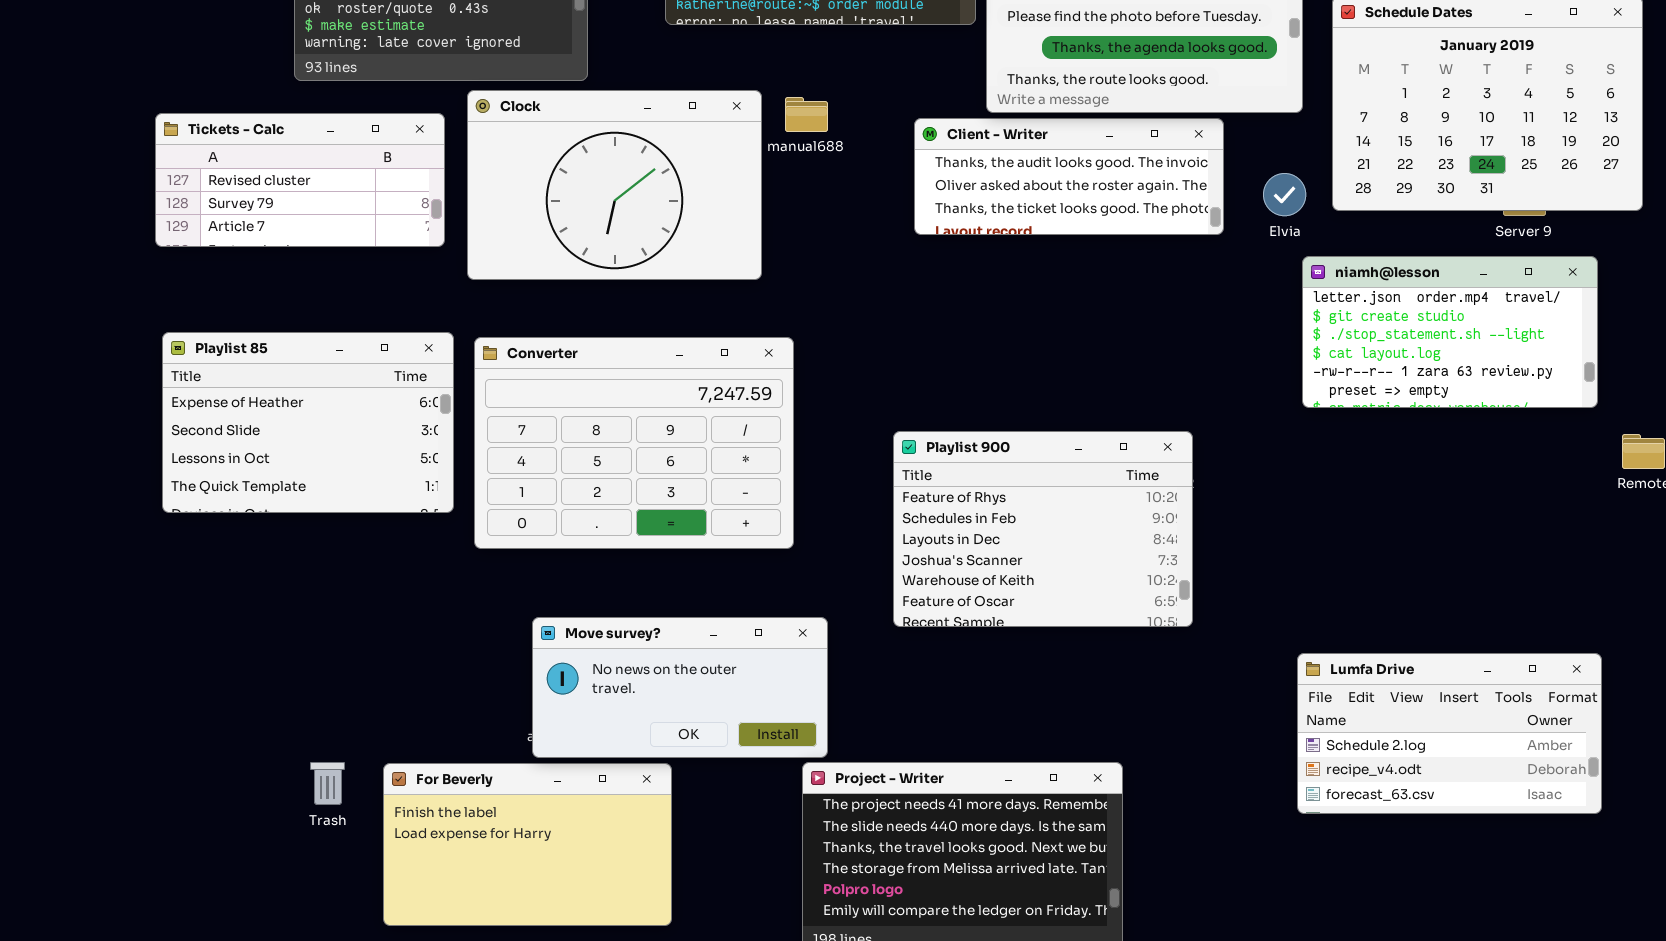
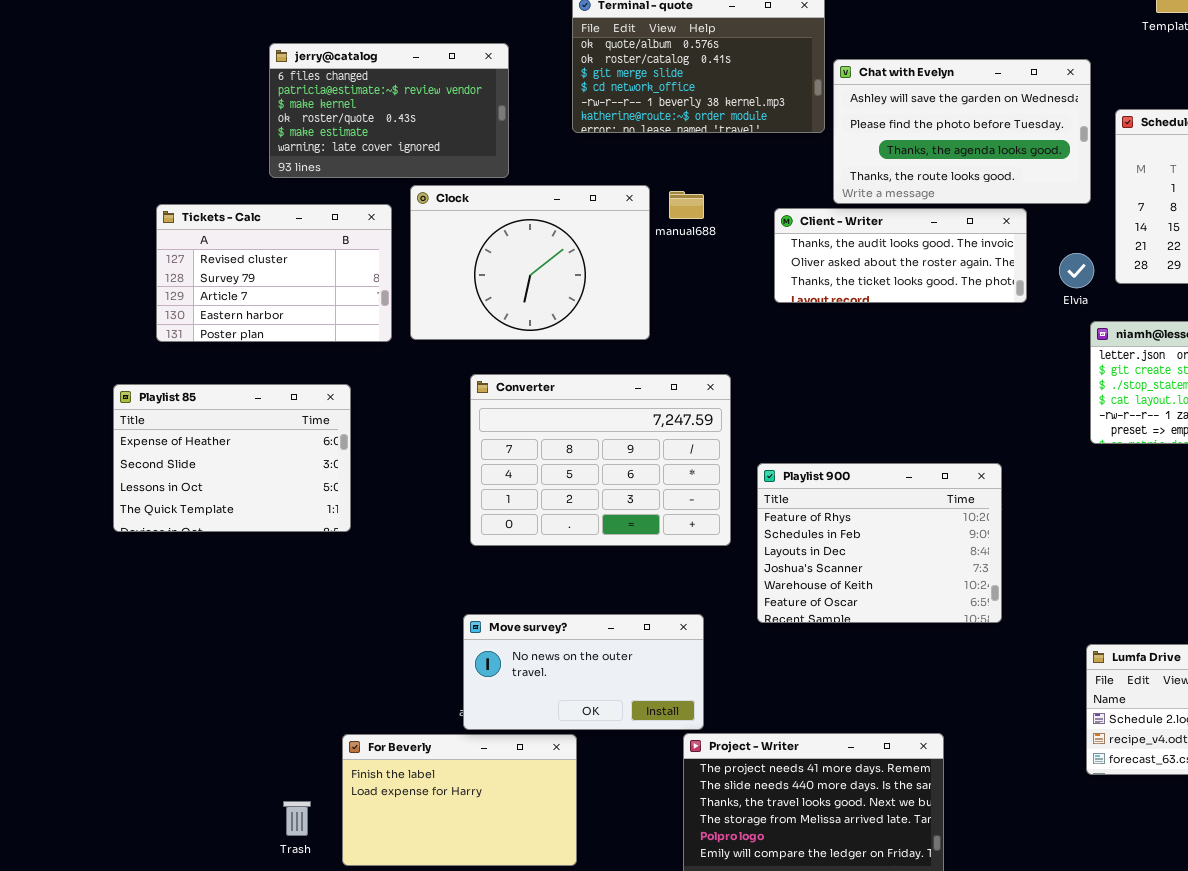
Tickets - Calc: [155,113,445,247] -> [156,204,392,342], resized
Playlist 85: [162,332,454,513] -> [113,384,351,532], moved
Converter: [474,337,794,549] -> [470,374,731,546], moved
Trash: [310,762,345,805] -> [283,801,311,836], moved

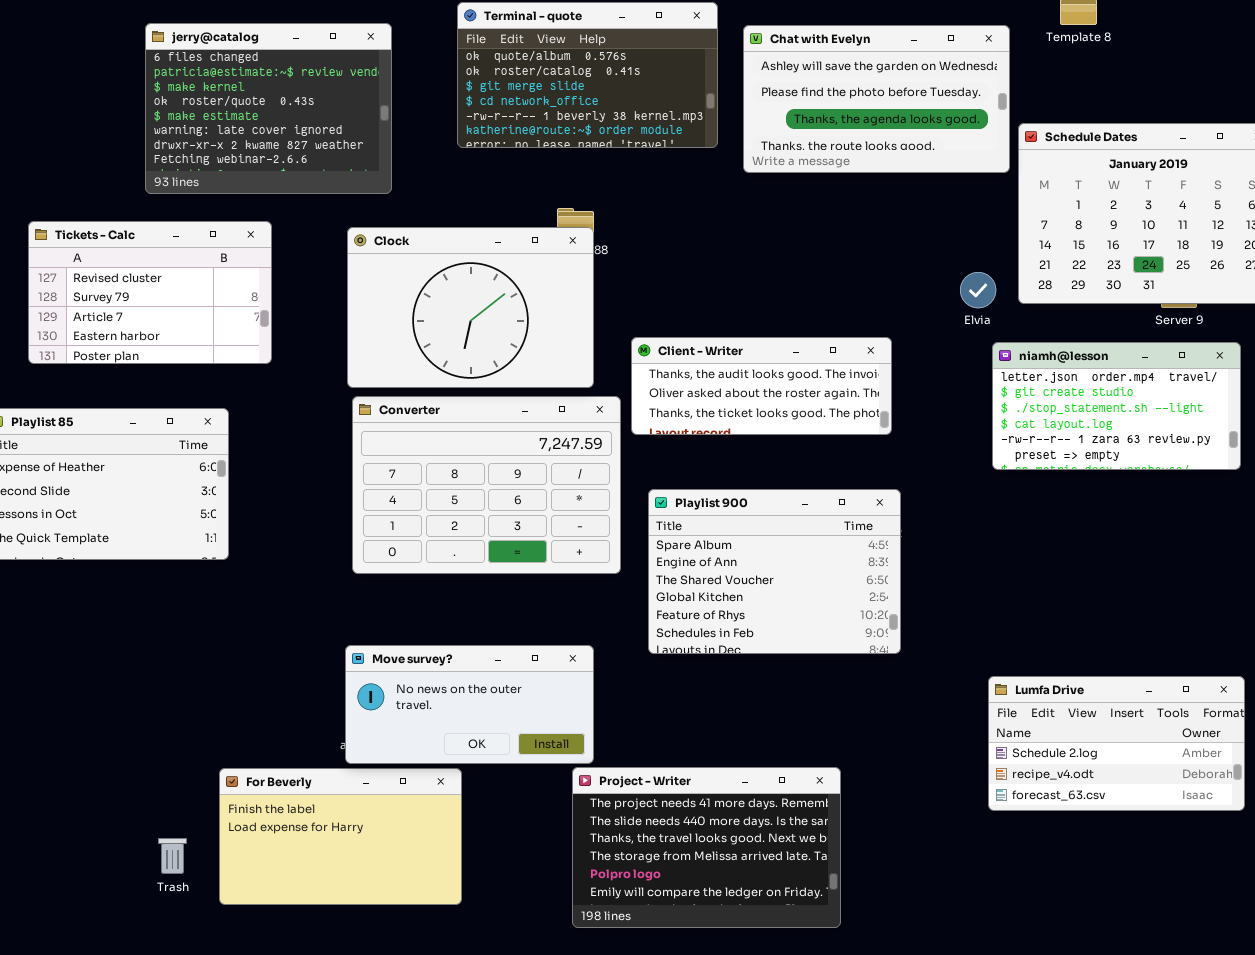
jerry@catalog: [269,43,509,178] -> [145,23,392,194], resized
Chat with Evelyn: [833,59,1091,204] -> [743,25,1010,173], moved
Clock: [410,185,650,340] -> [347,227,594,388], moved
Client - Writer: [774,208,1027,303] -> [631,337,892,435], moved
Playlist 900: [757,463,1002,623] -> [648,489,901,654], scrolled up 4 rows

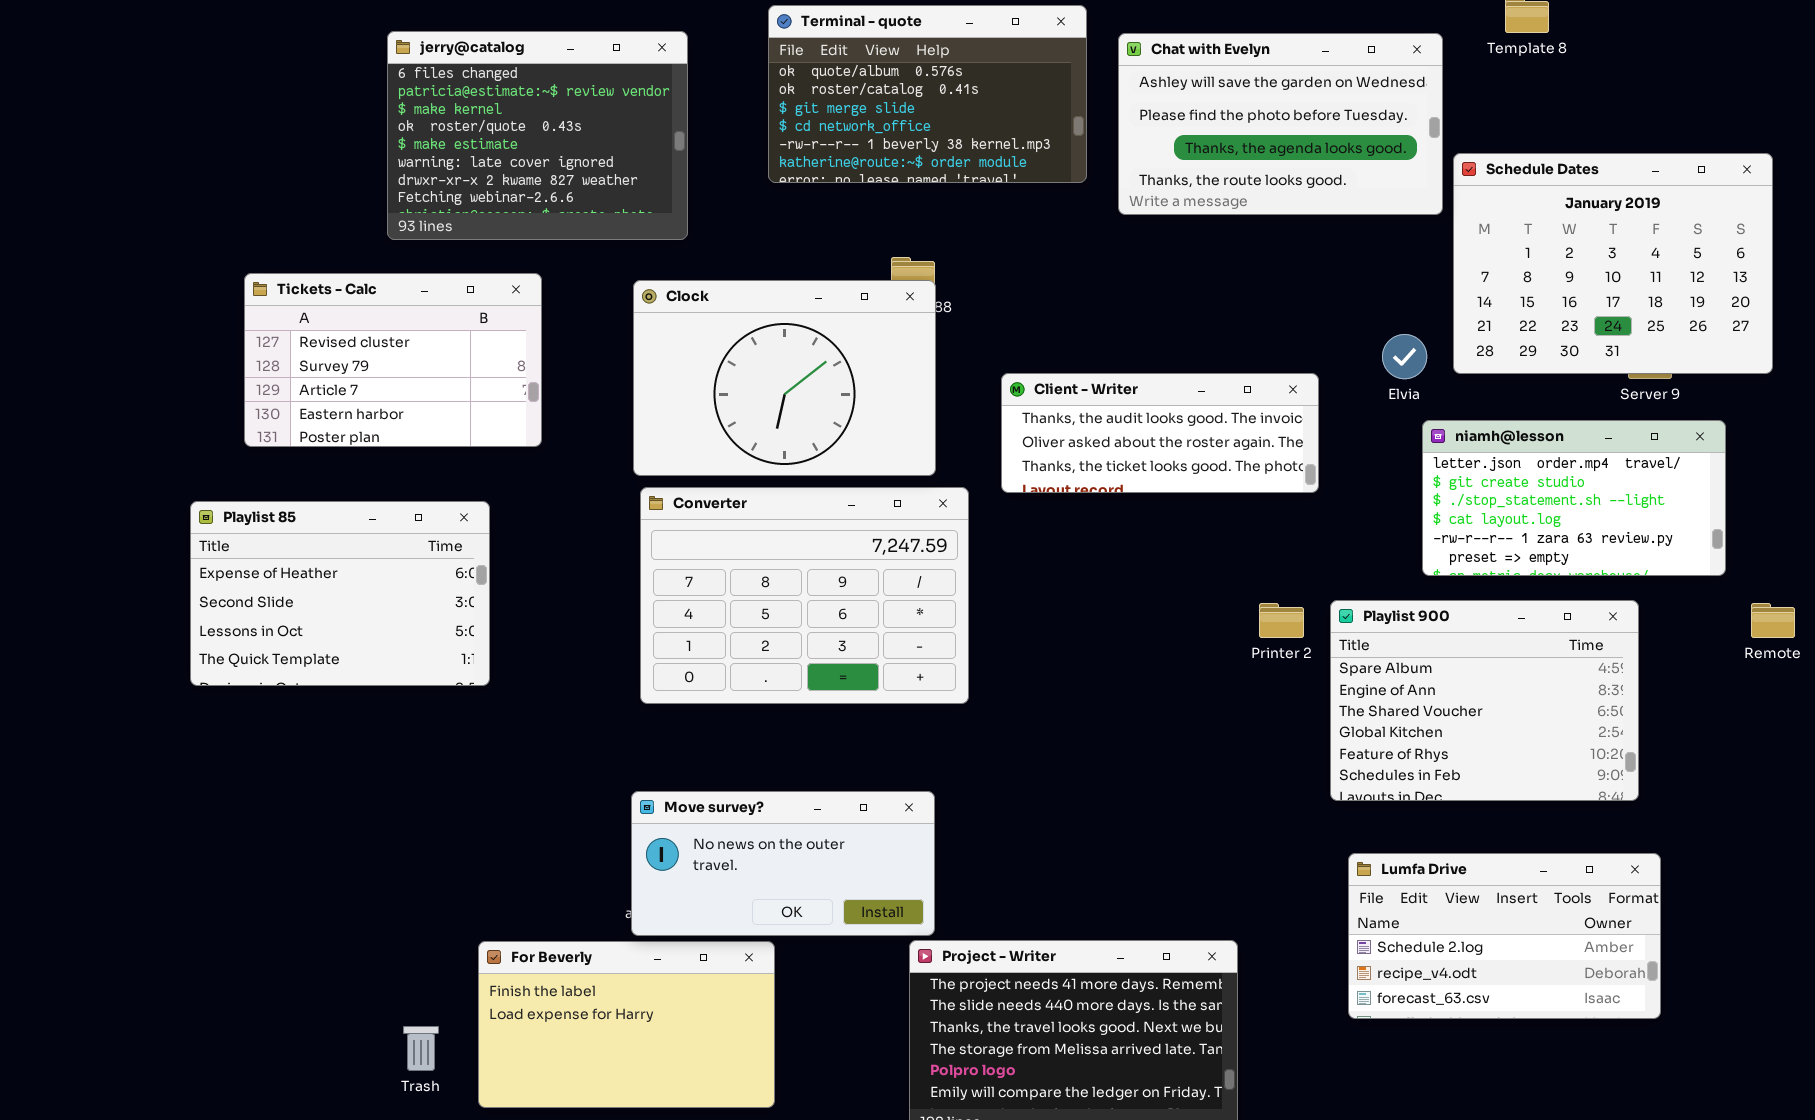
Client - Writer: [631,337,892,435] -> [1001,373,1319,493], moved
Playlist 900: [648,489,901,654] -> [1330,600,1639,801], moved
Lumfa Drive: [988,676,1245,811] -> [1348,853,1661,1019], moved

